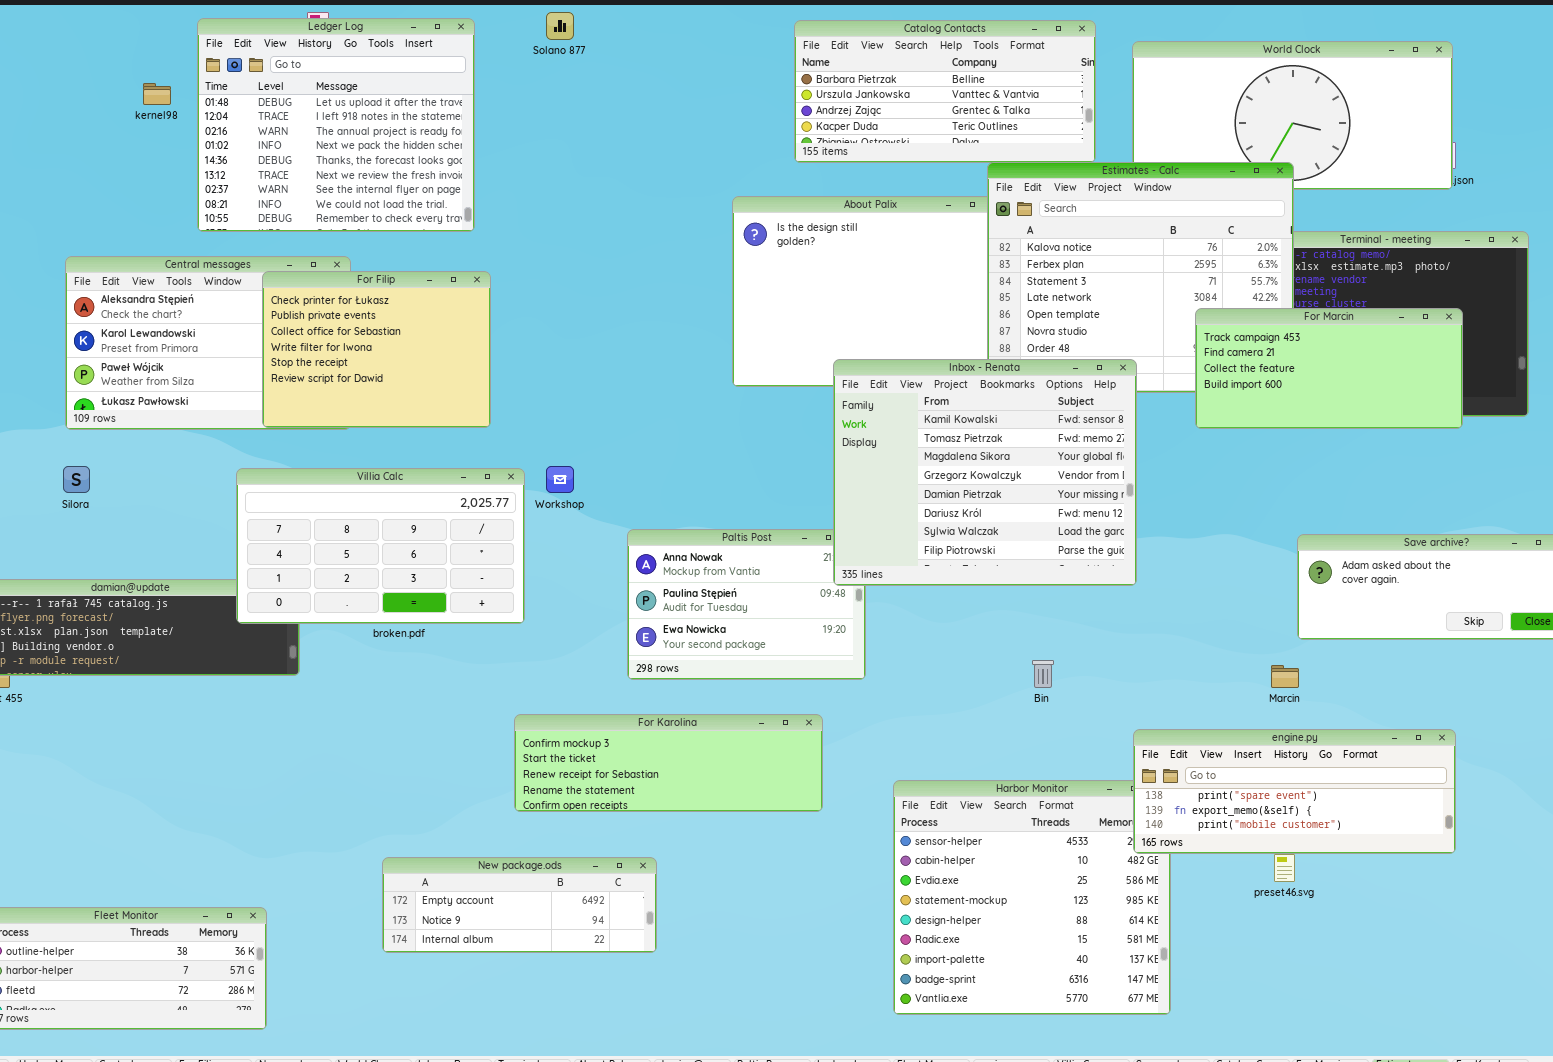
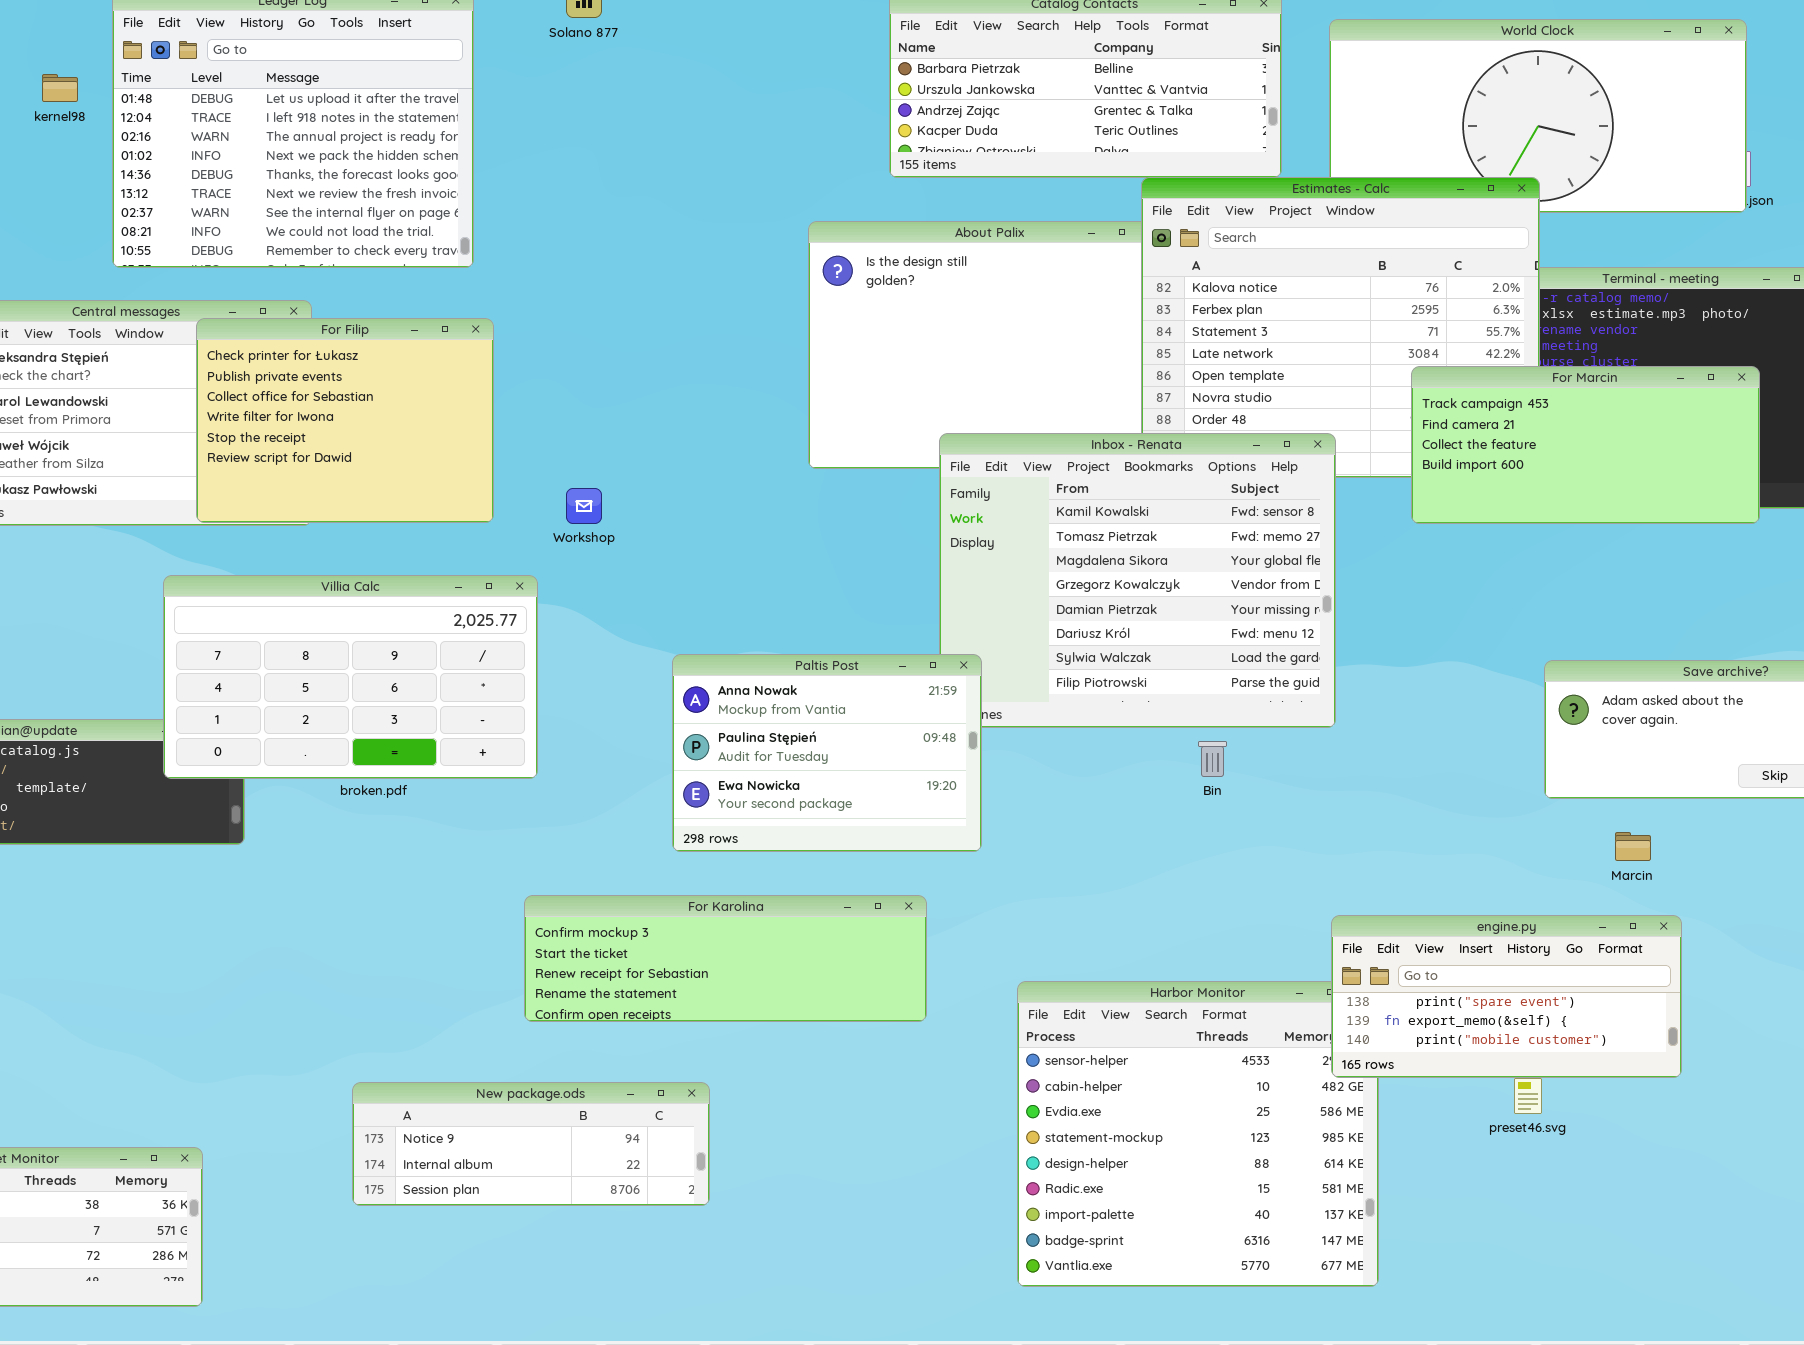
Workshop: [546,466,574,493] -> [566,488,602,524], moved
Paltis Post: [627,529,866,680] -> [672,654,982,852], raised
Bin: [1032,660,1054,688] -> [1198,741,1227,777], moved
Marcin: [1271,665,1299,688] -> [1615,832,1651,861], moved
engine.py: [1133,729,1456,854] -> [1331,915,1682,1078], resized
New package.ods: [382,857,657,953] -> [352,1082,710,1206], scrolled down 1 row

